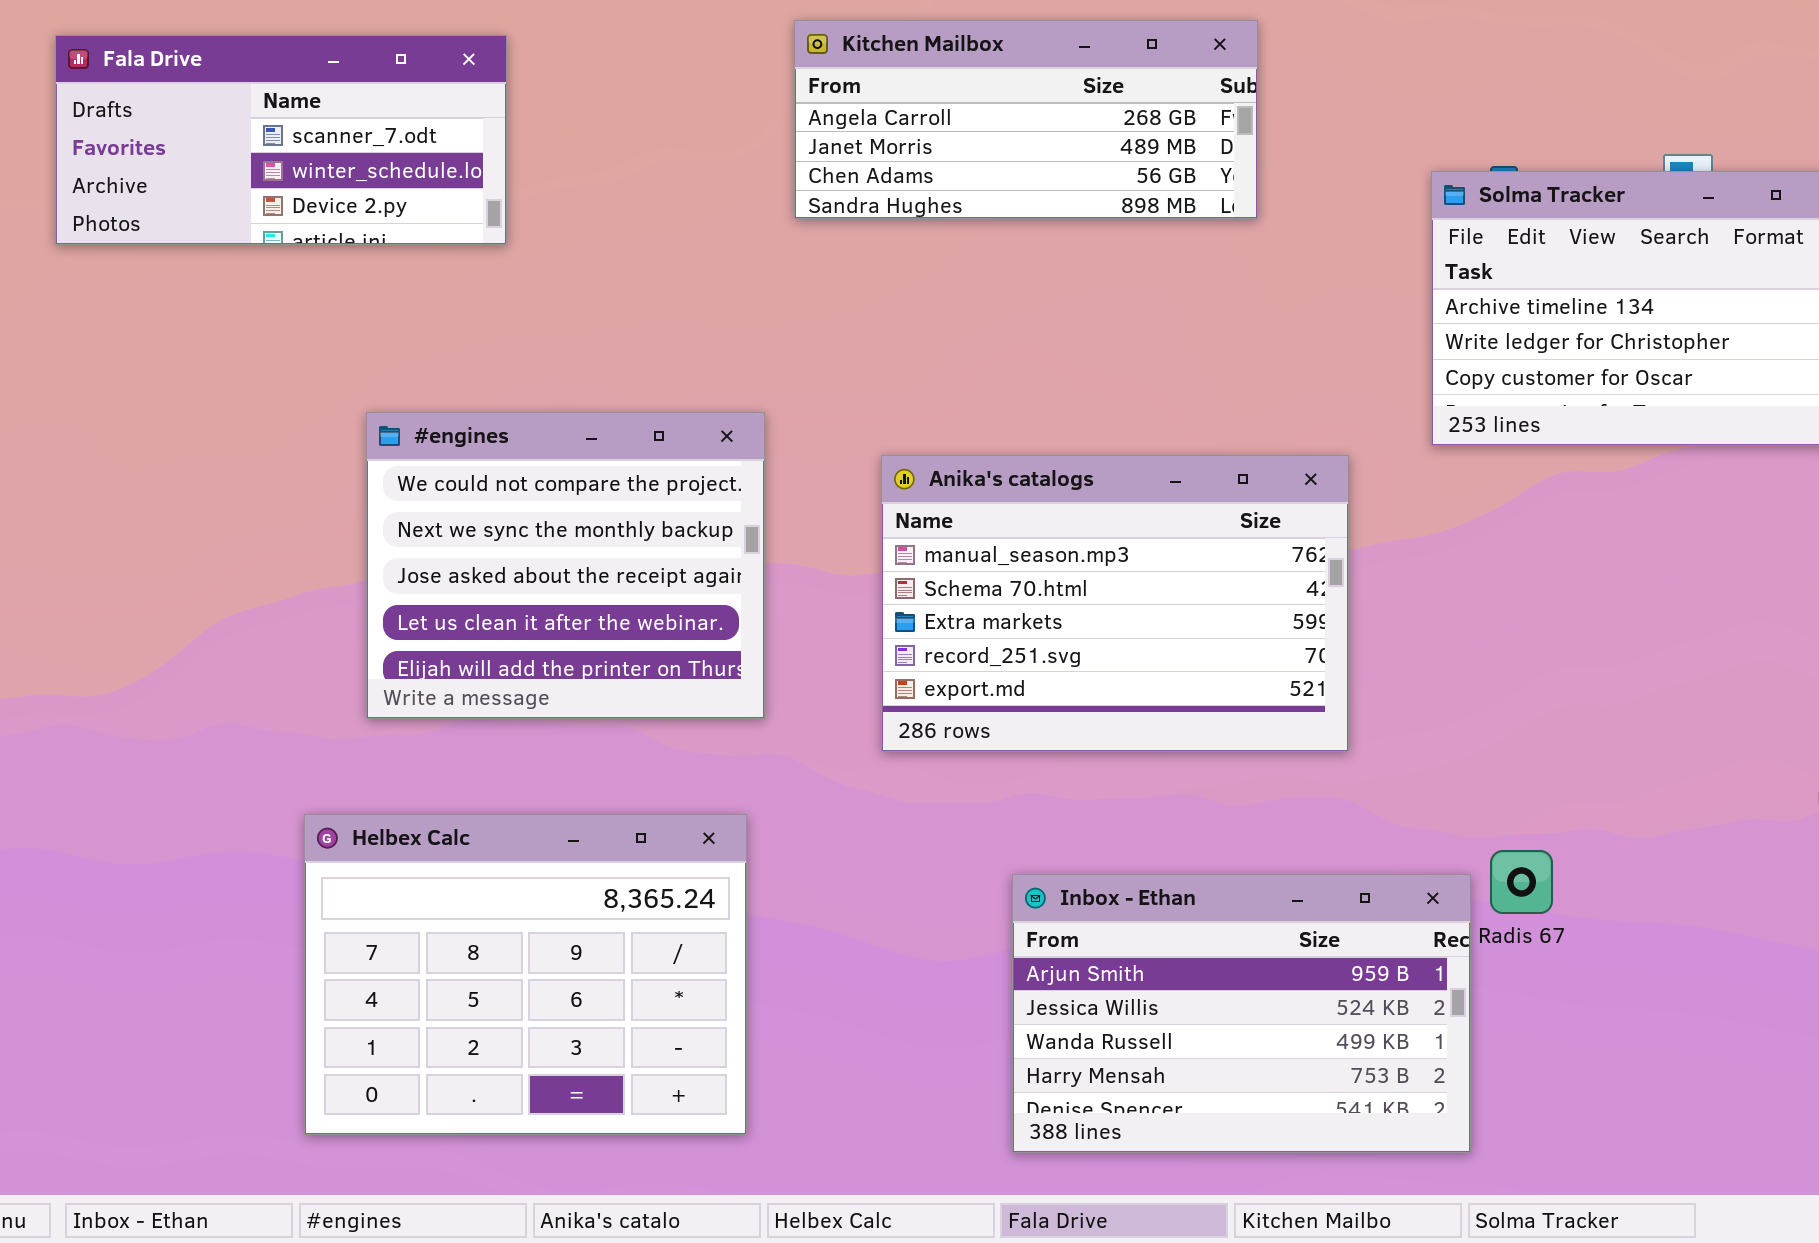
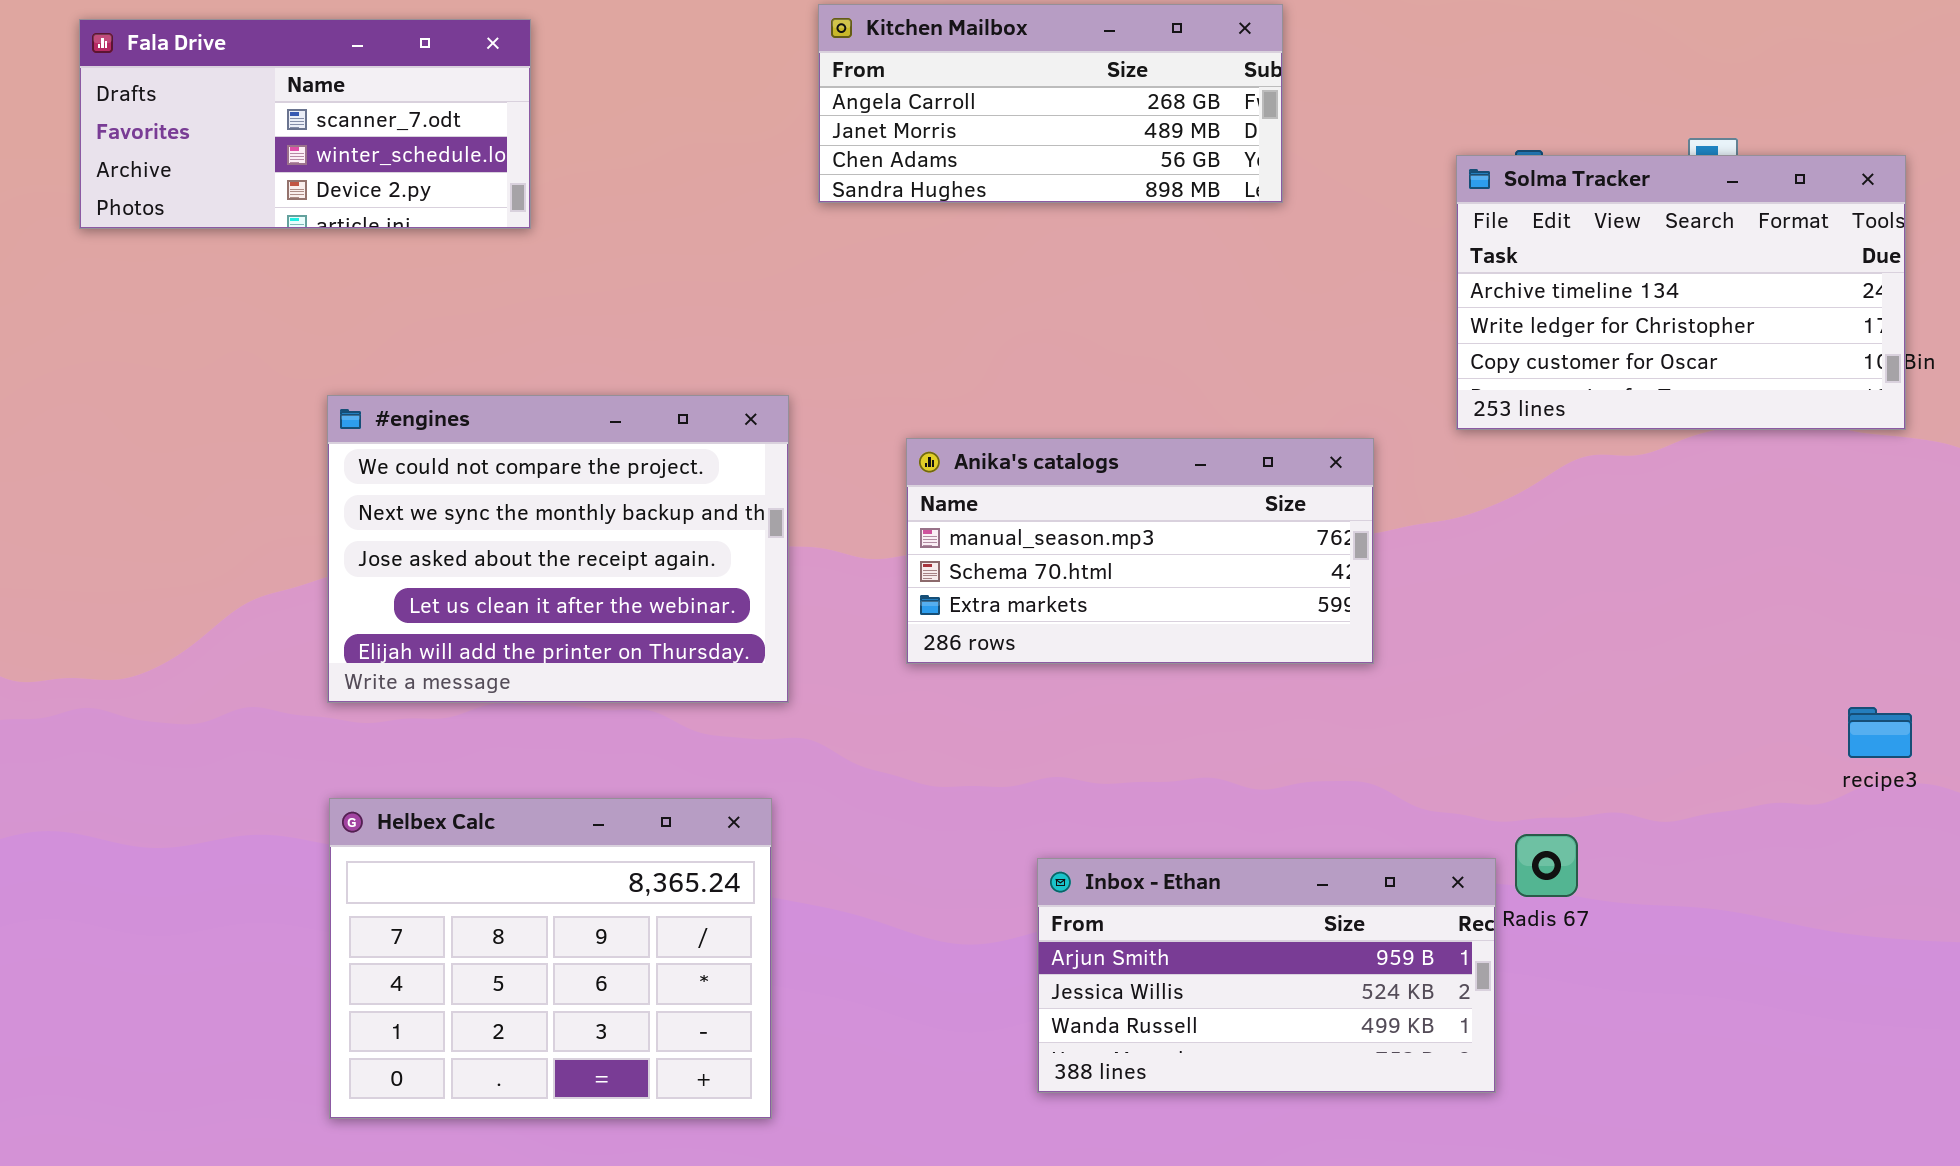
#engines: [366,412,765,719] -> [327,395,789,703], resized
Anika's catalogs: [881,455,1349,752] -> [906,438,1374,664], resized
Inbox - Ethan: [1012,874,1471,1153] -> [1037,858,1496,1093], resized

